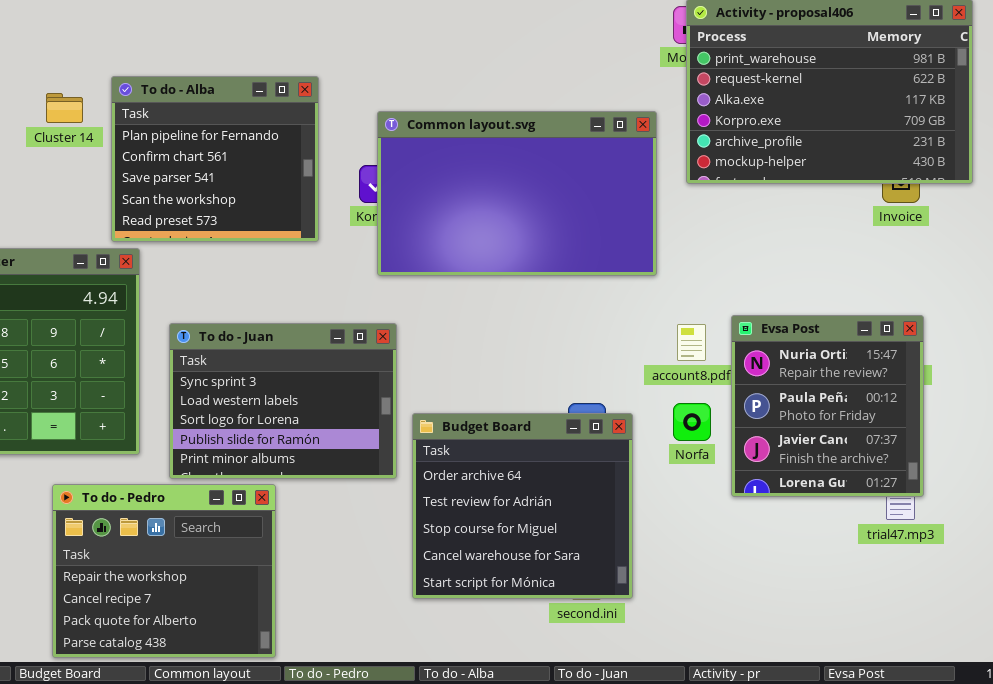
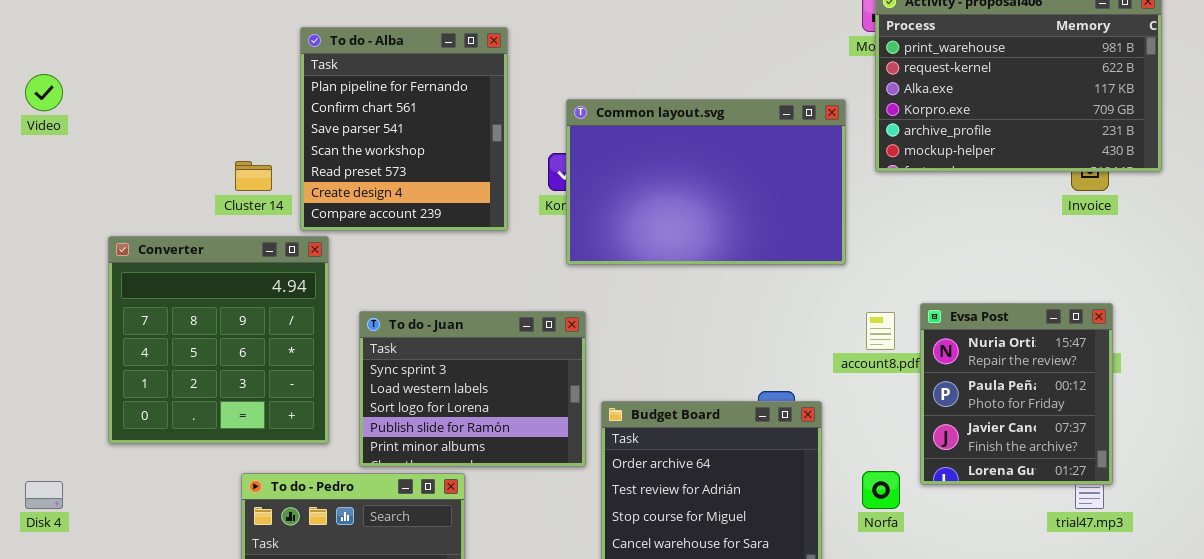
To do - Alba: [111,76,319,242] -> [300,27,508,231], resized
Cluster 14: [46,93,83,123] -> [235,161,272,191], moved
Norfa: [673,403,711,441] -> [862,471,900,509], moved

